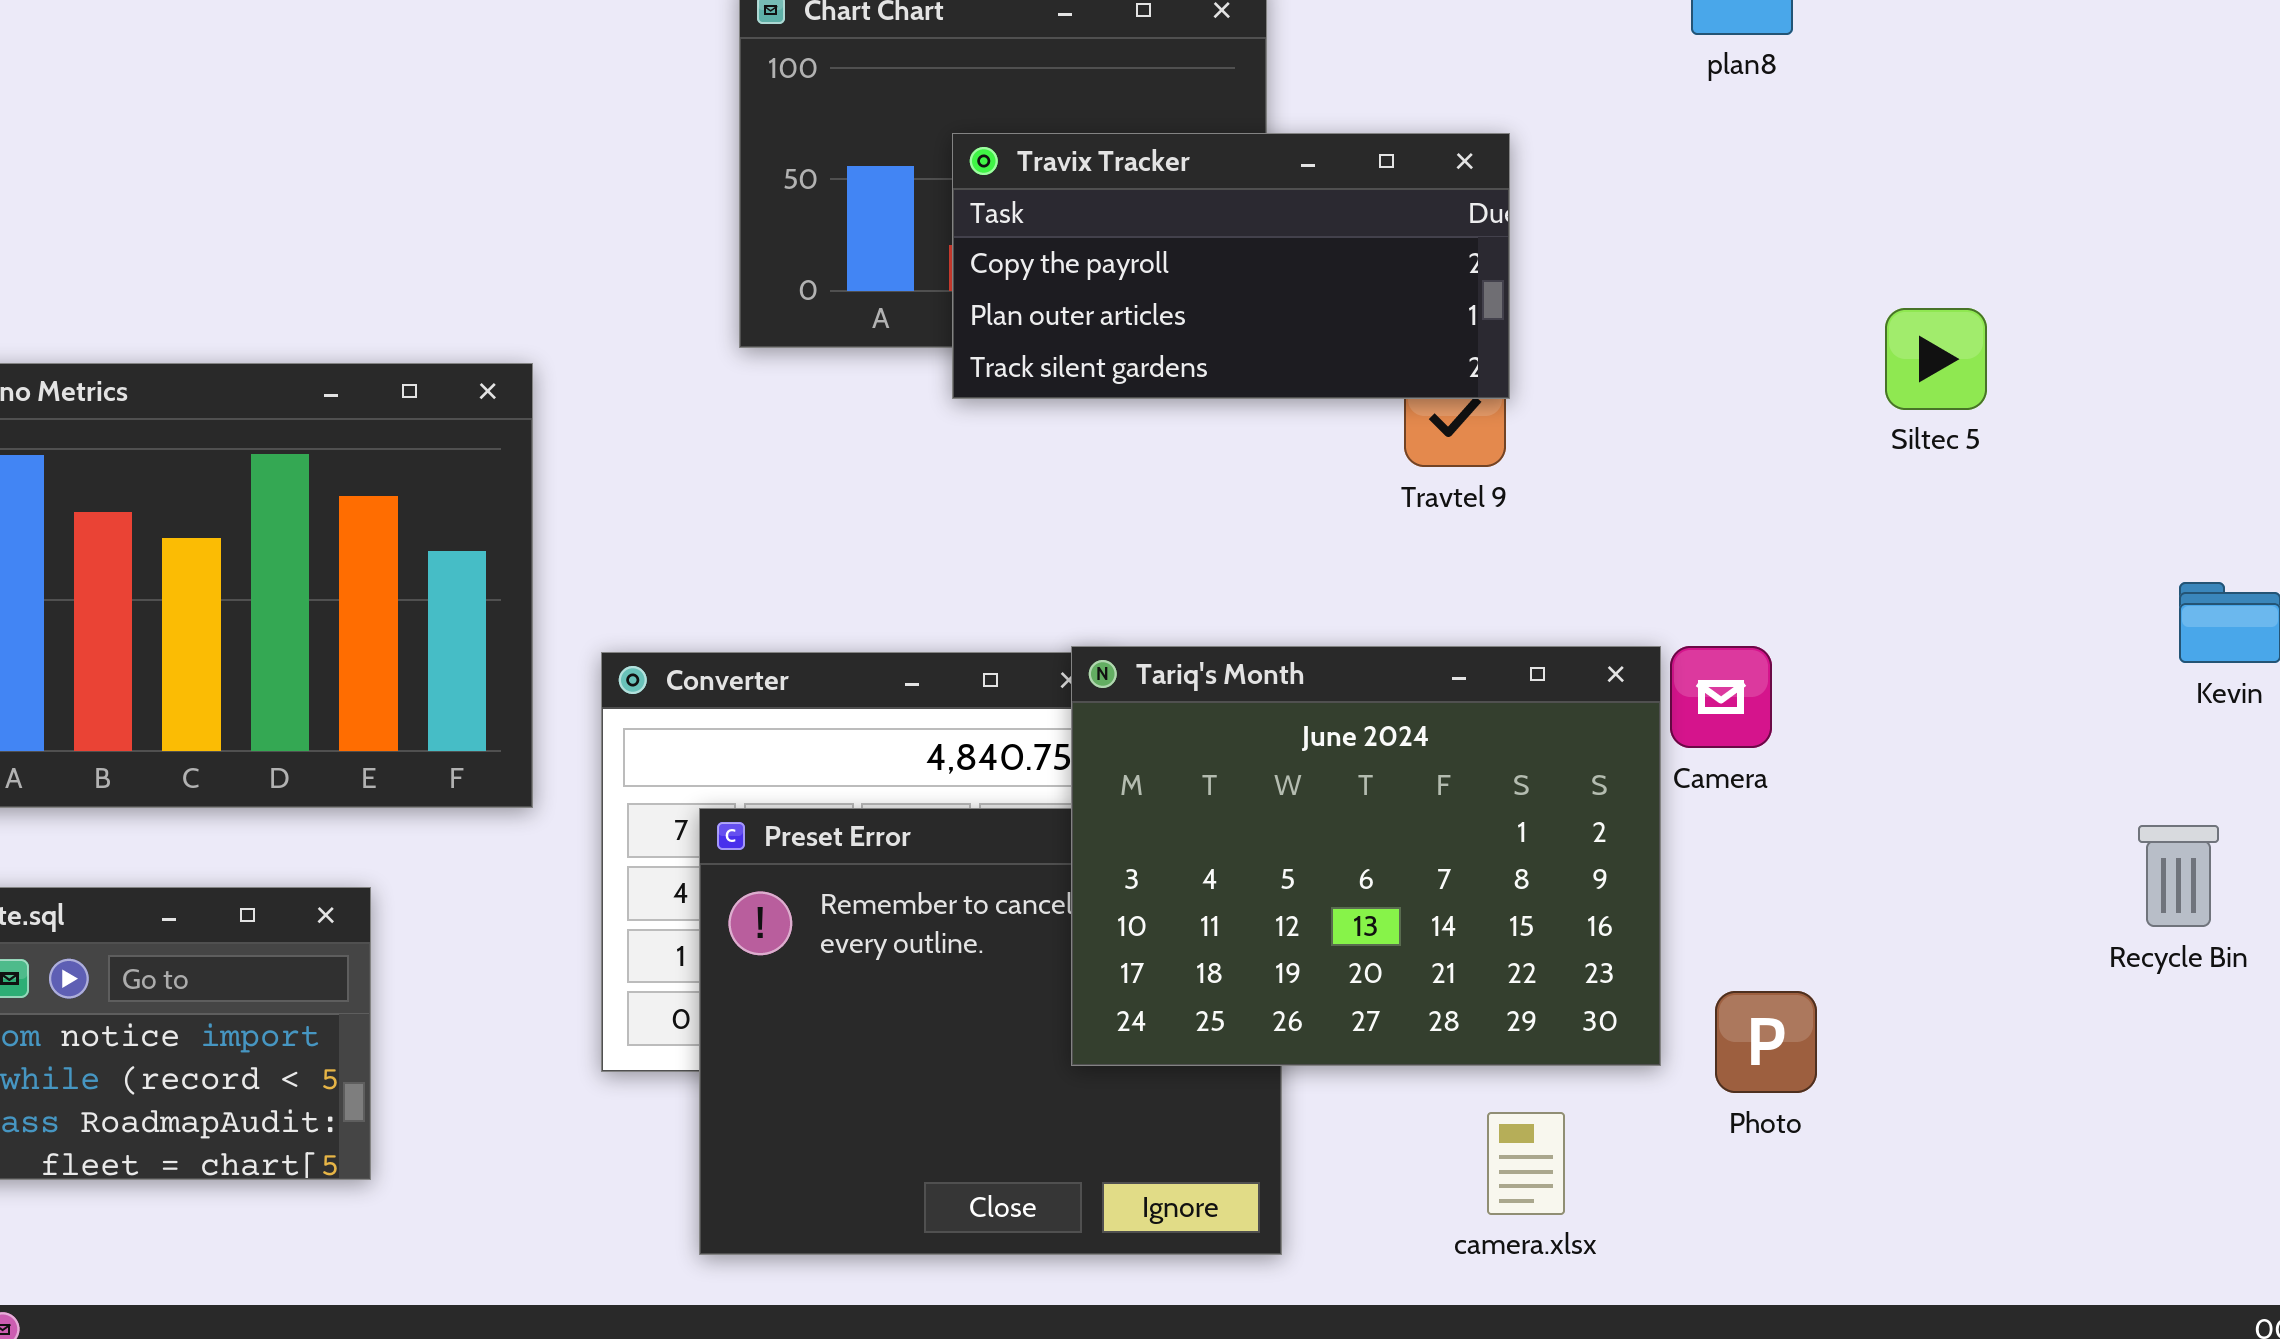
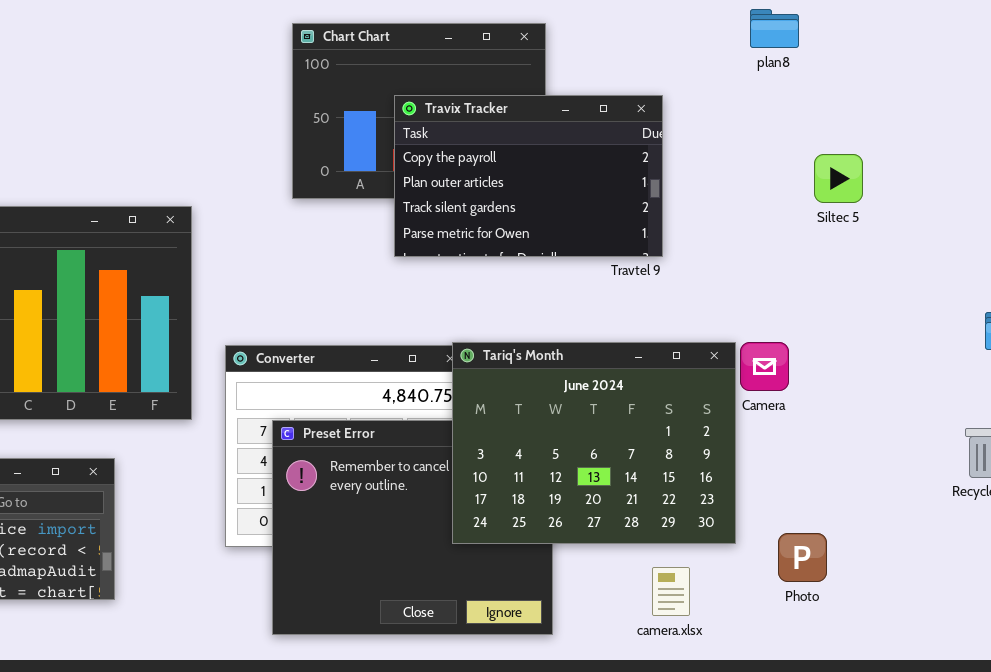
Travix Tracker: [952,133,1510,399] -> [394,95,663,257], resized
Siltec 5: [1885,308,1987,410] -> [814,154,863,203], moved
Photo: [1715,991,1817,1093] -> [778,533,827,582], moved

